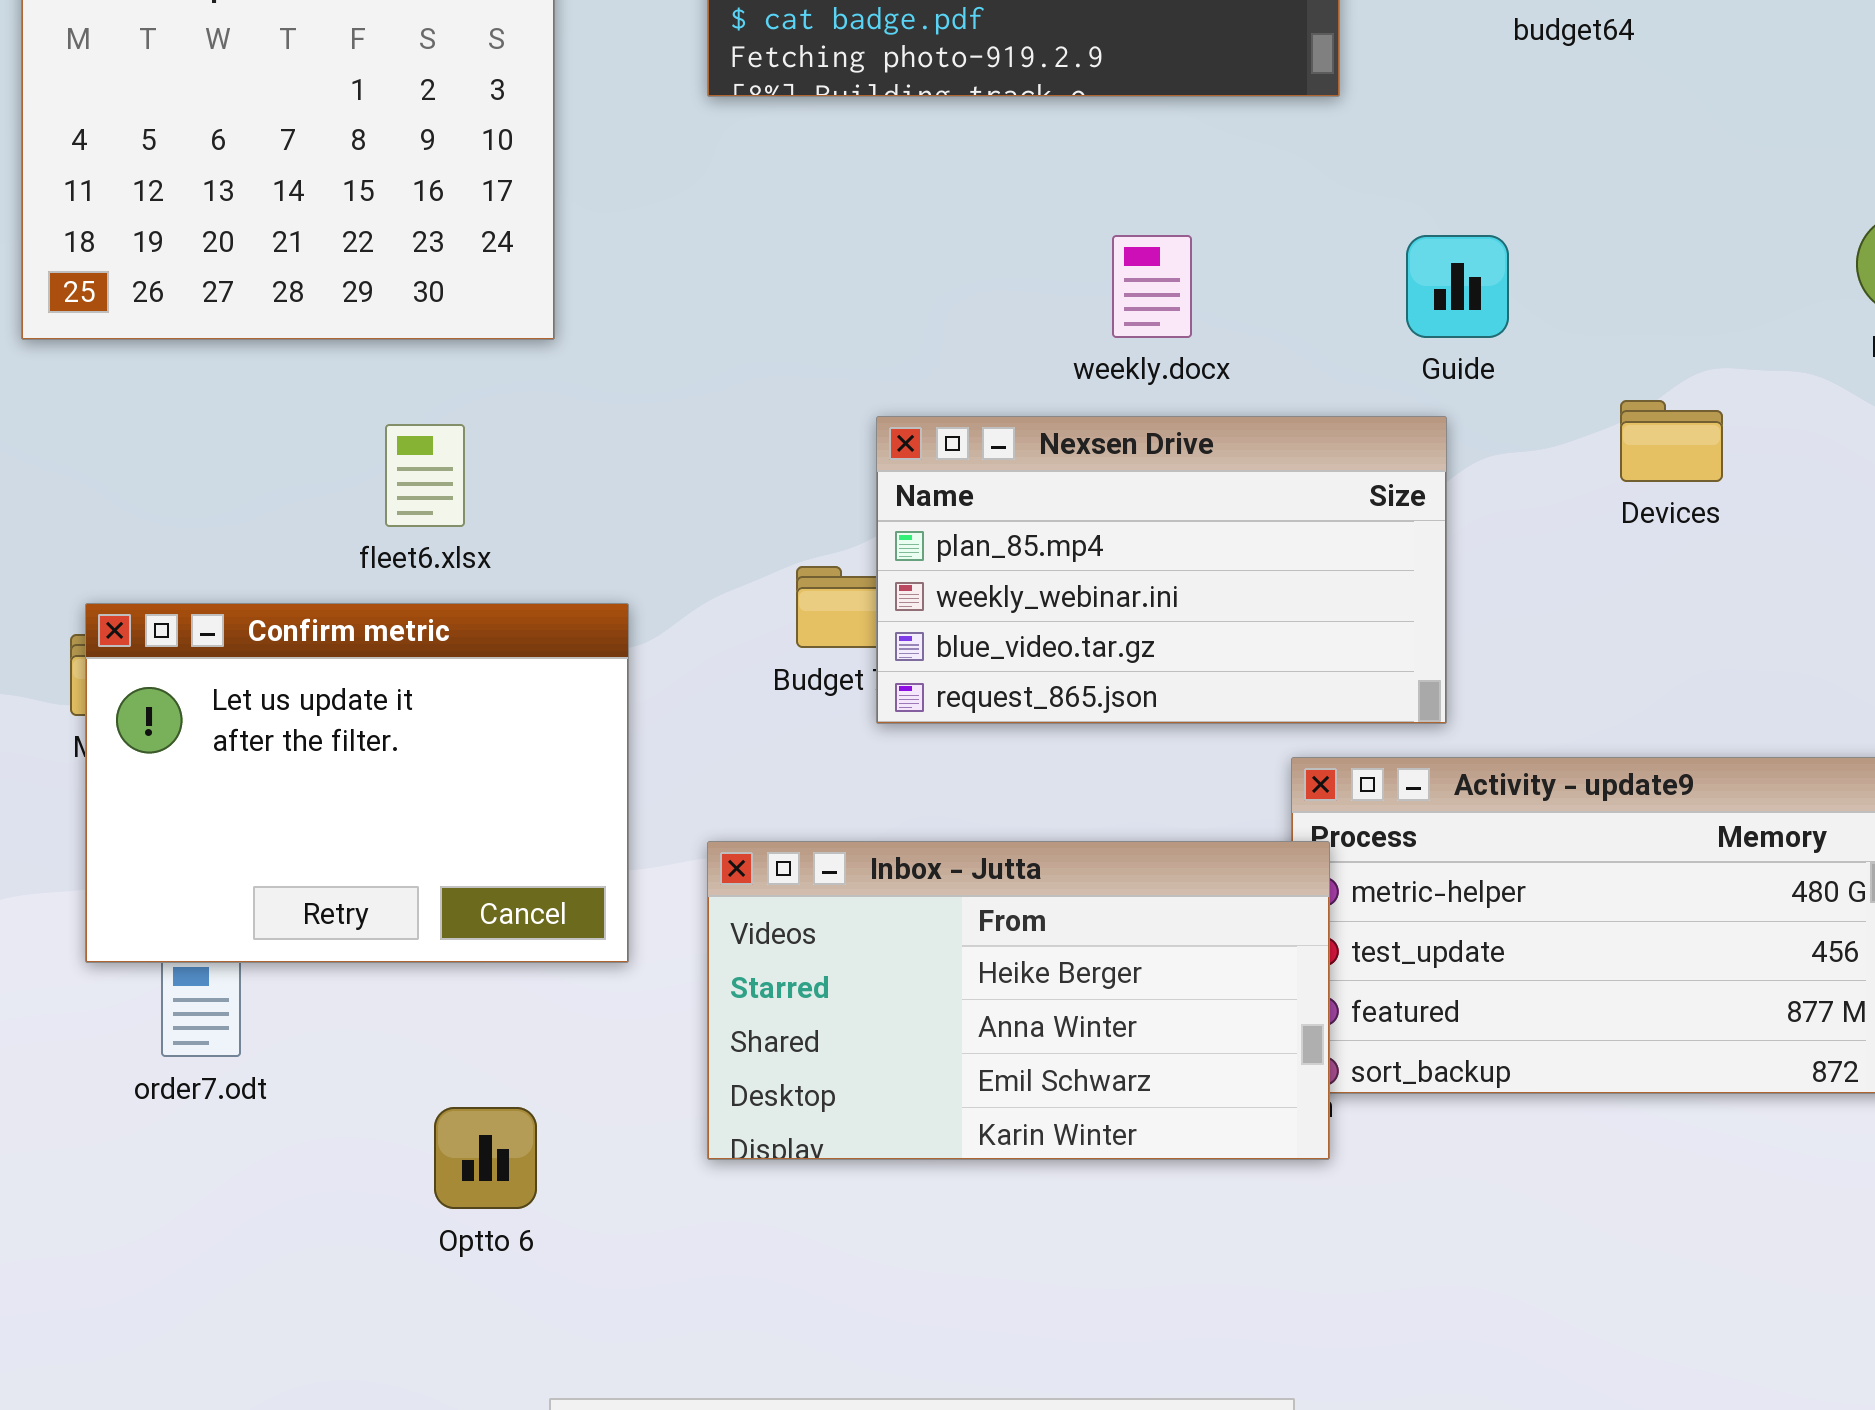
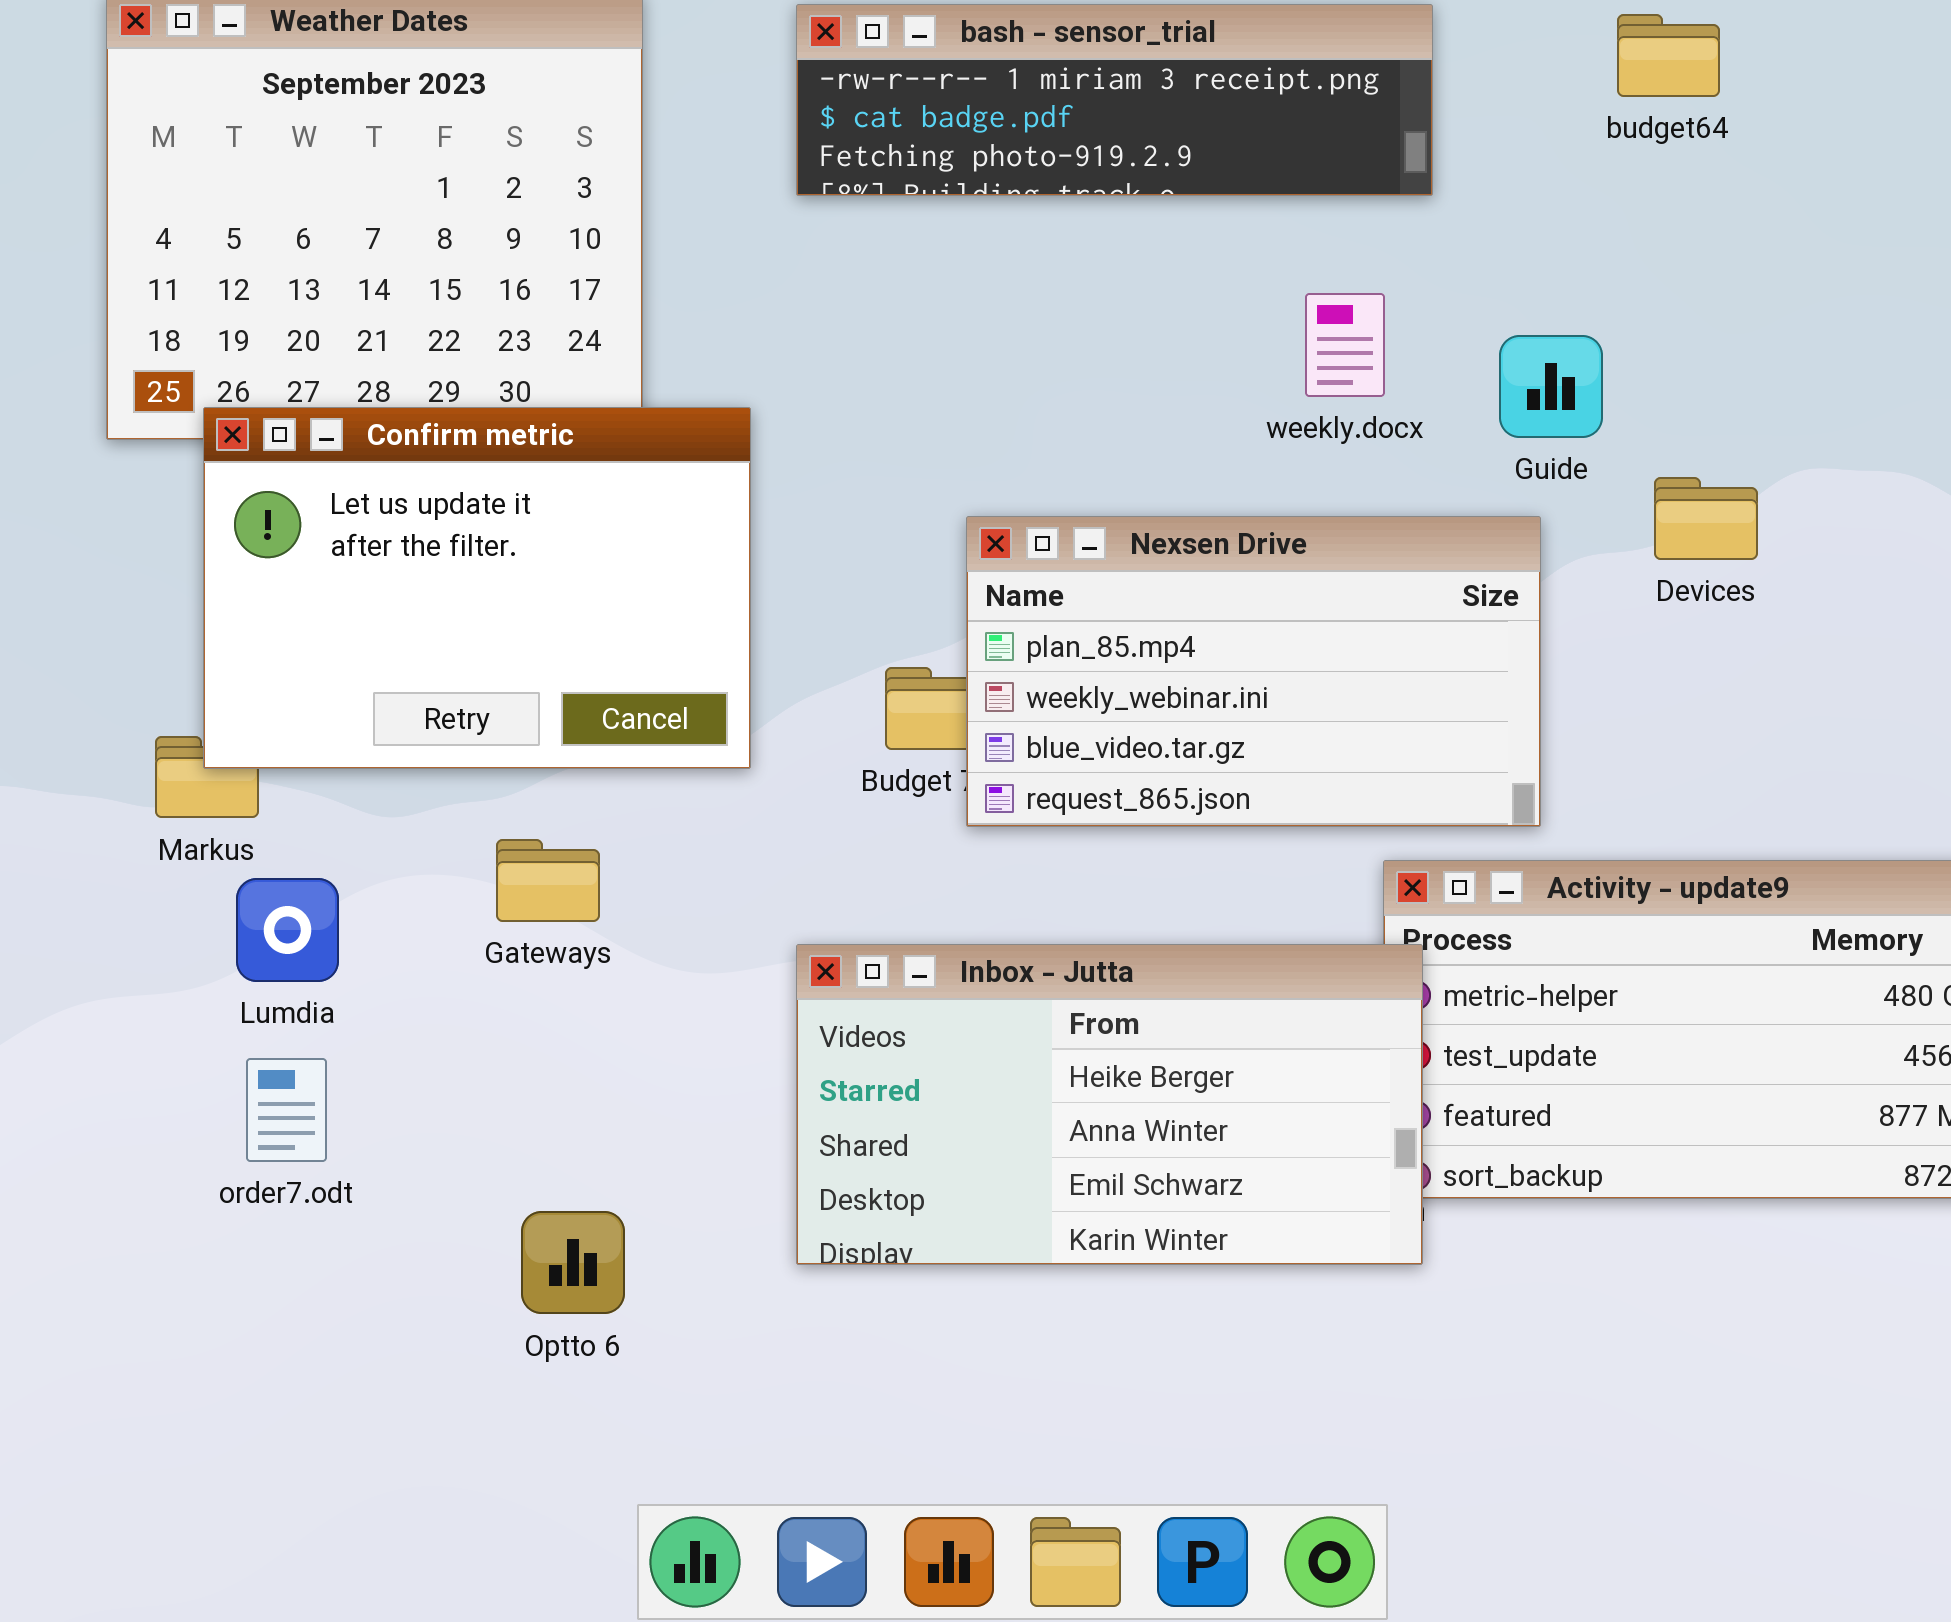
weekly.docx: [1112,235,1192,338] -> [1305,293,1385,397], moved
Devices: [1620,400,1723,482] -> [1654,477,1758,560], moved
Confirm metric: [85,603,629,963] -> [203,407,751,769], moved

